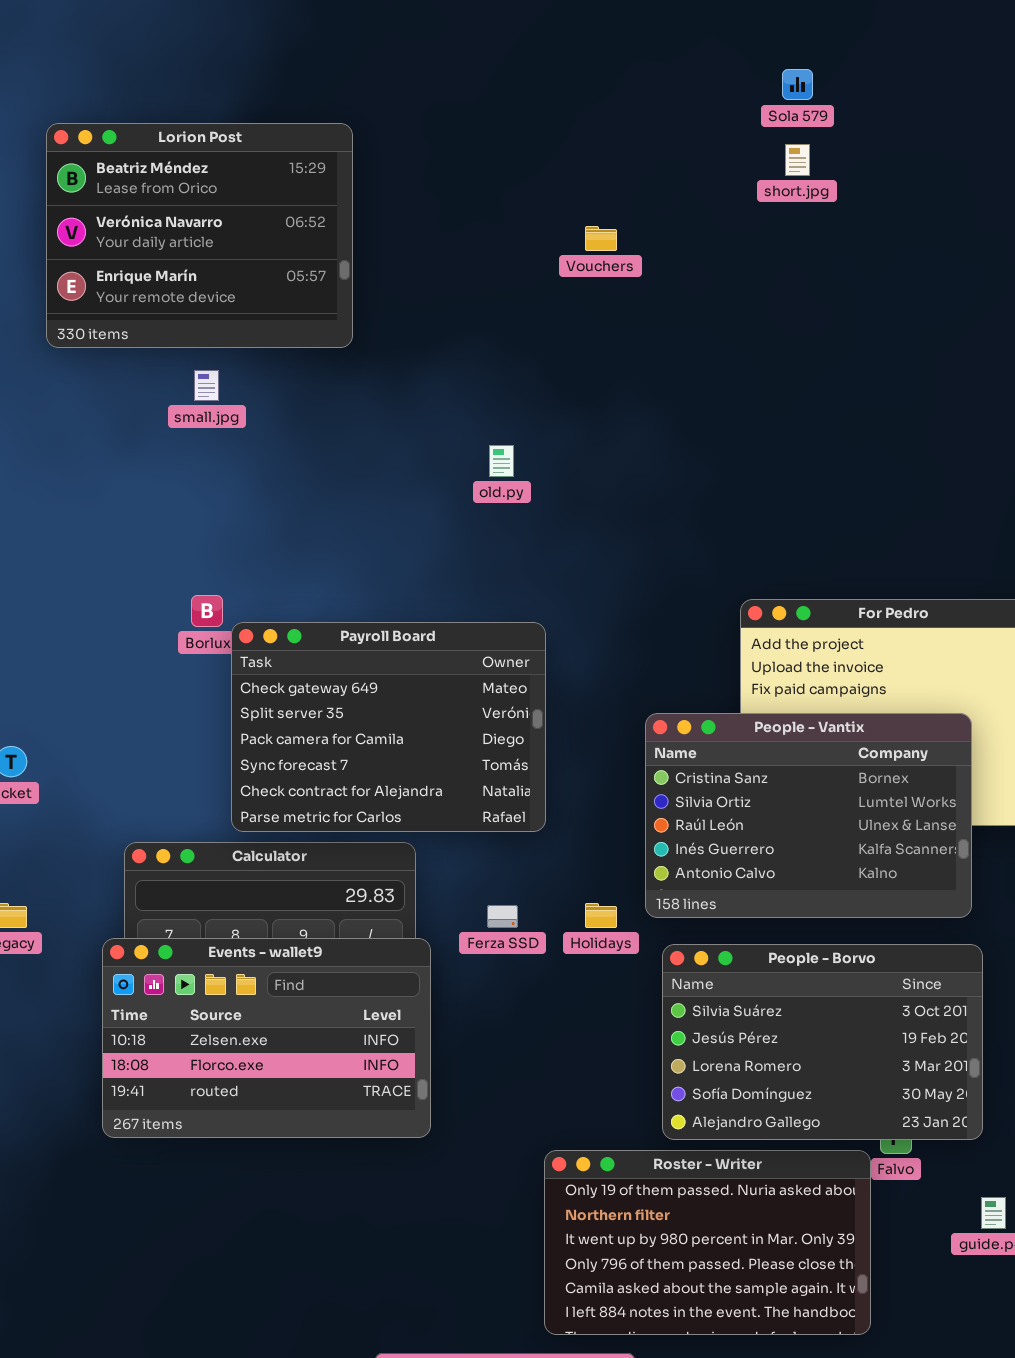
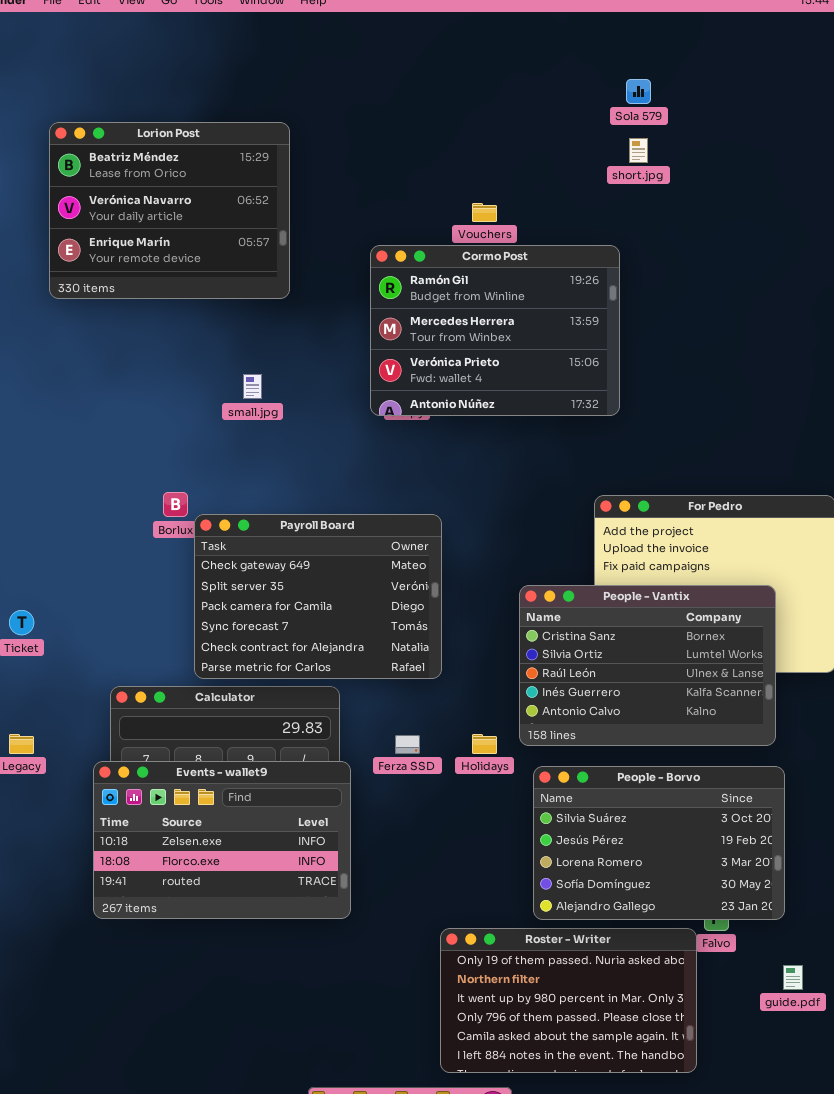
Cormo Post: none -> [370,245,620,416], opened
small.jpg: [194,370,219,401] -> [243,374,262,399], moved

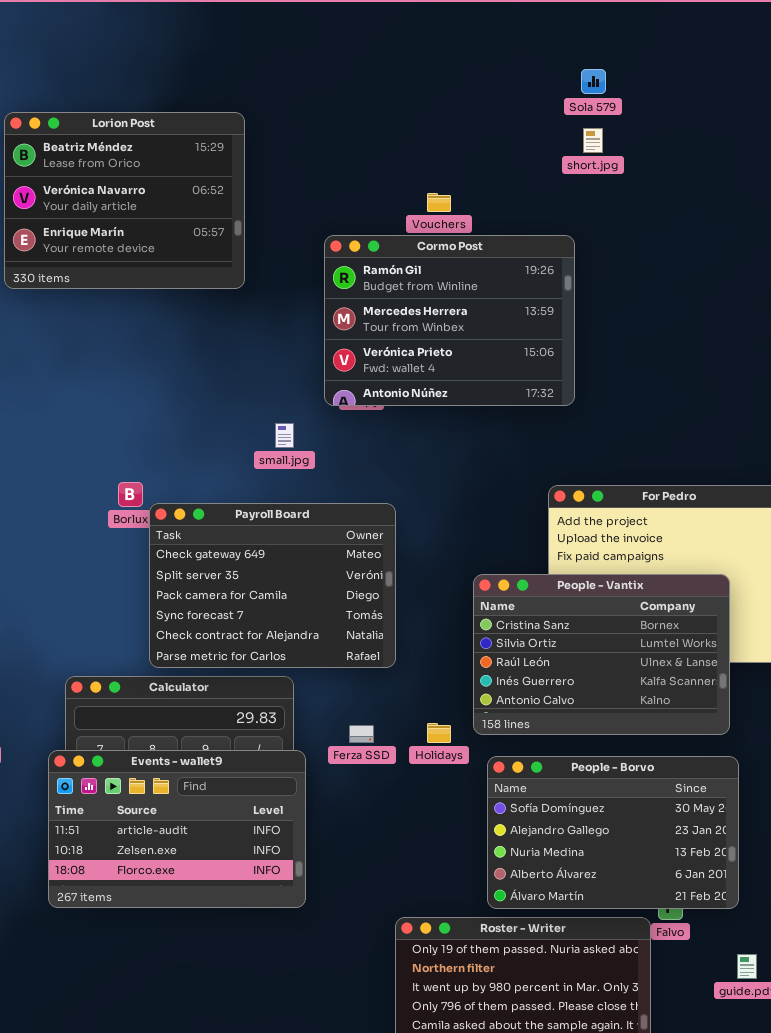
small.jpg: [243,374,262,399] -> [275,423,294,448], moved
Events - wallet9: [93,761,351,919] -> [48,750,306,908], scrolled up 1 row
People - Borvo: [533,766,785,920] -> [487,756,739,909], scrolled down 3 rows

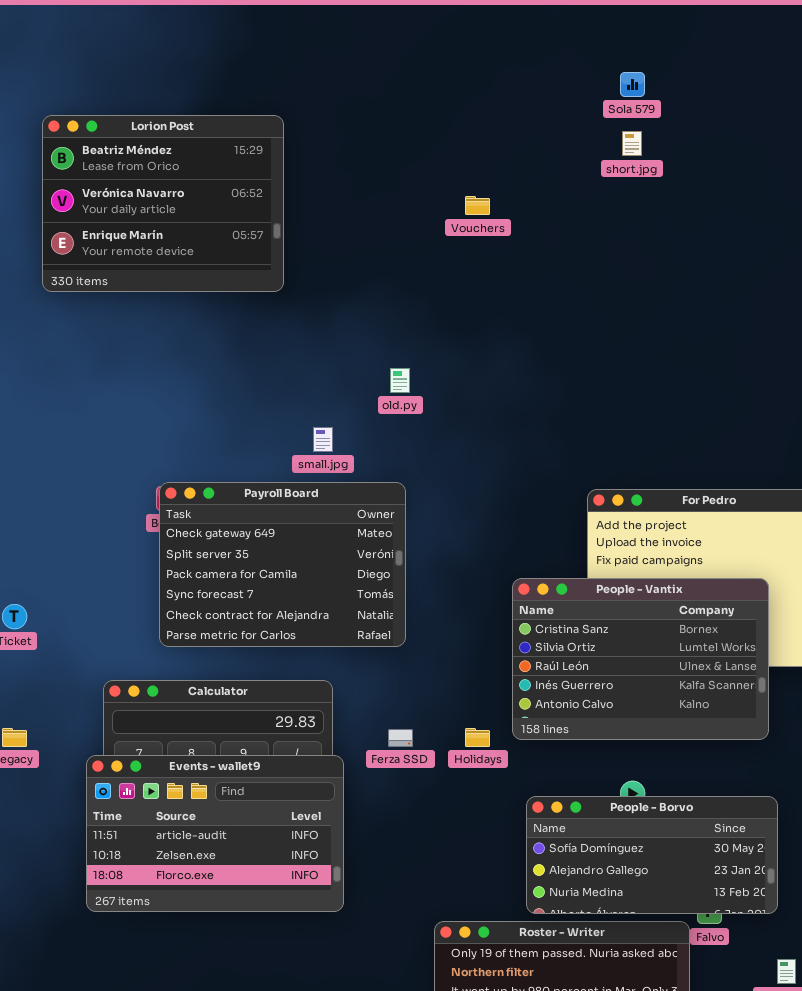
Cormo Post: [324,235,575,406] -> none, closed
Payroll Board: [149,503,396,668] -> [159,482,406,647], moved
People - Borvo: [487,756,739,909] -> [526,796,778,914], resized

